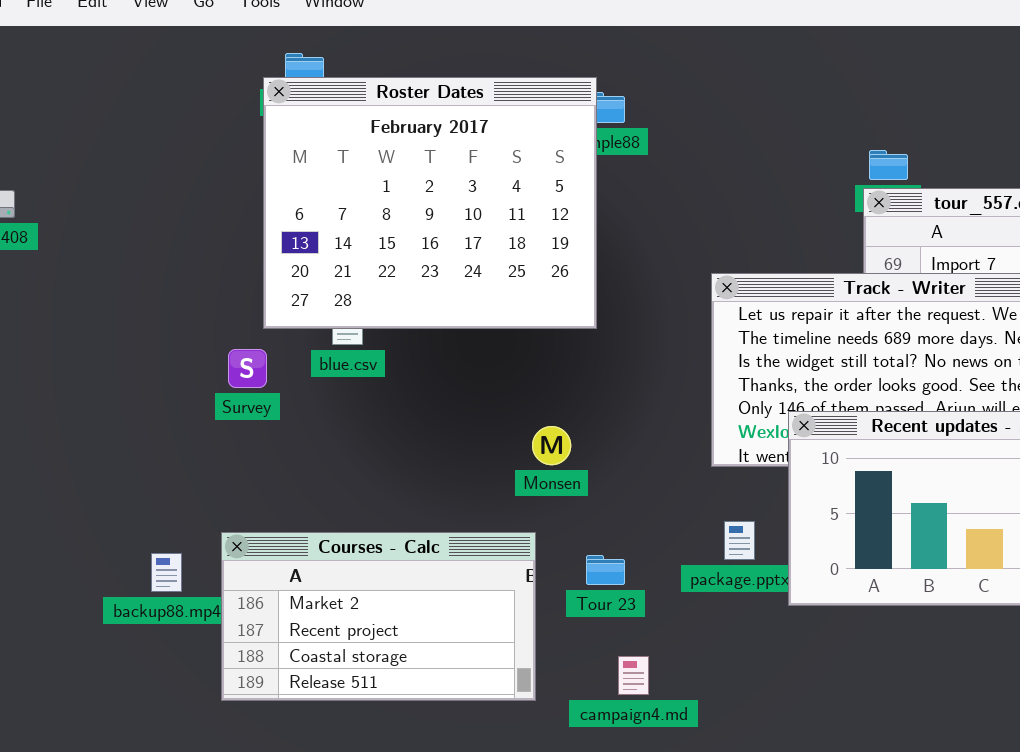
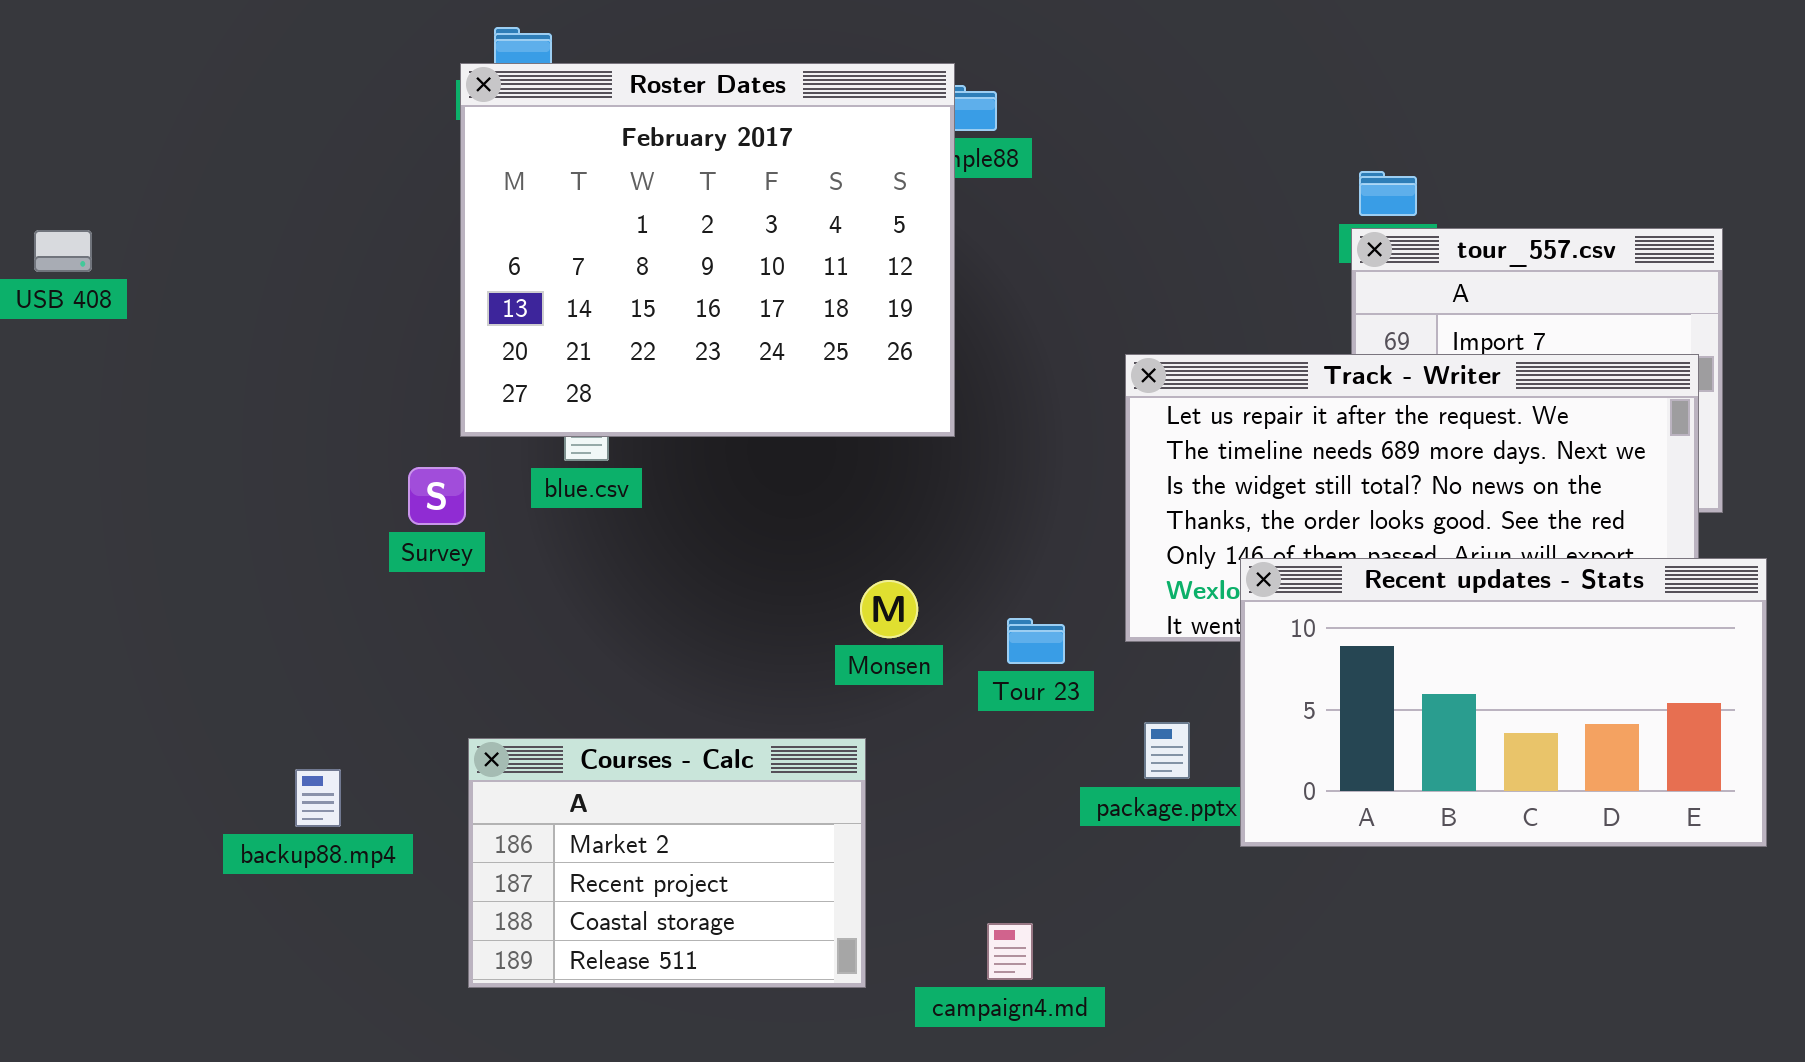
Courses - Calc: [221,532,536,701] -> [468,738,866,988], resized
Tour 23: [586,555,625,585] -> [1007,618,1065,664], moved

